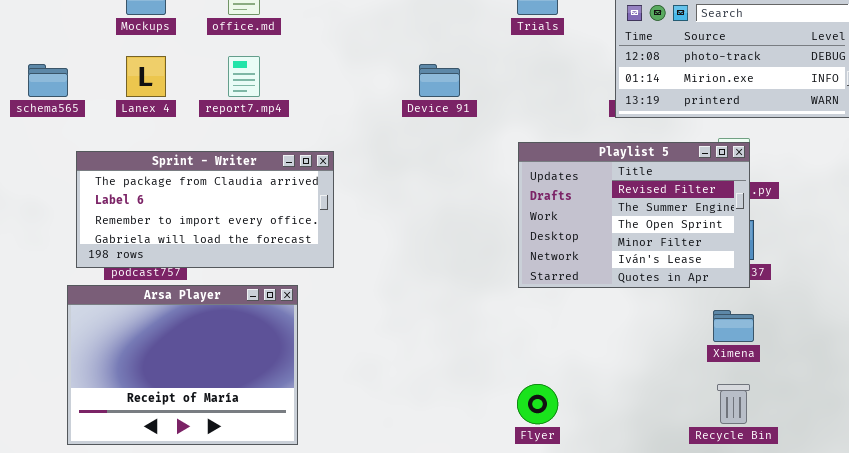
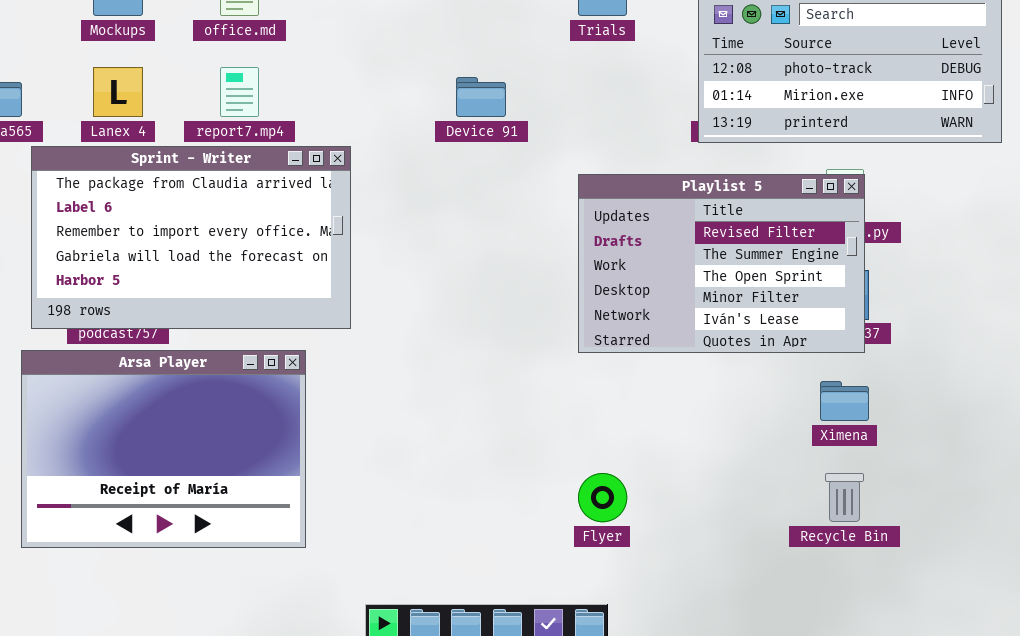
Sprint - Writer: [76,151,334,268] -> [31,146,351,329], resized

